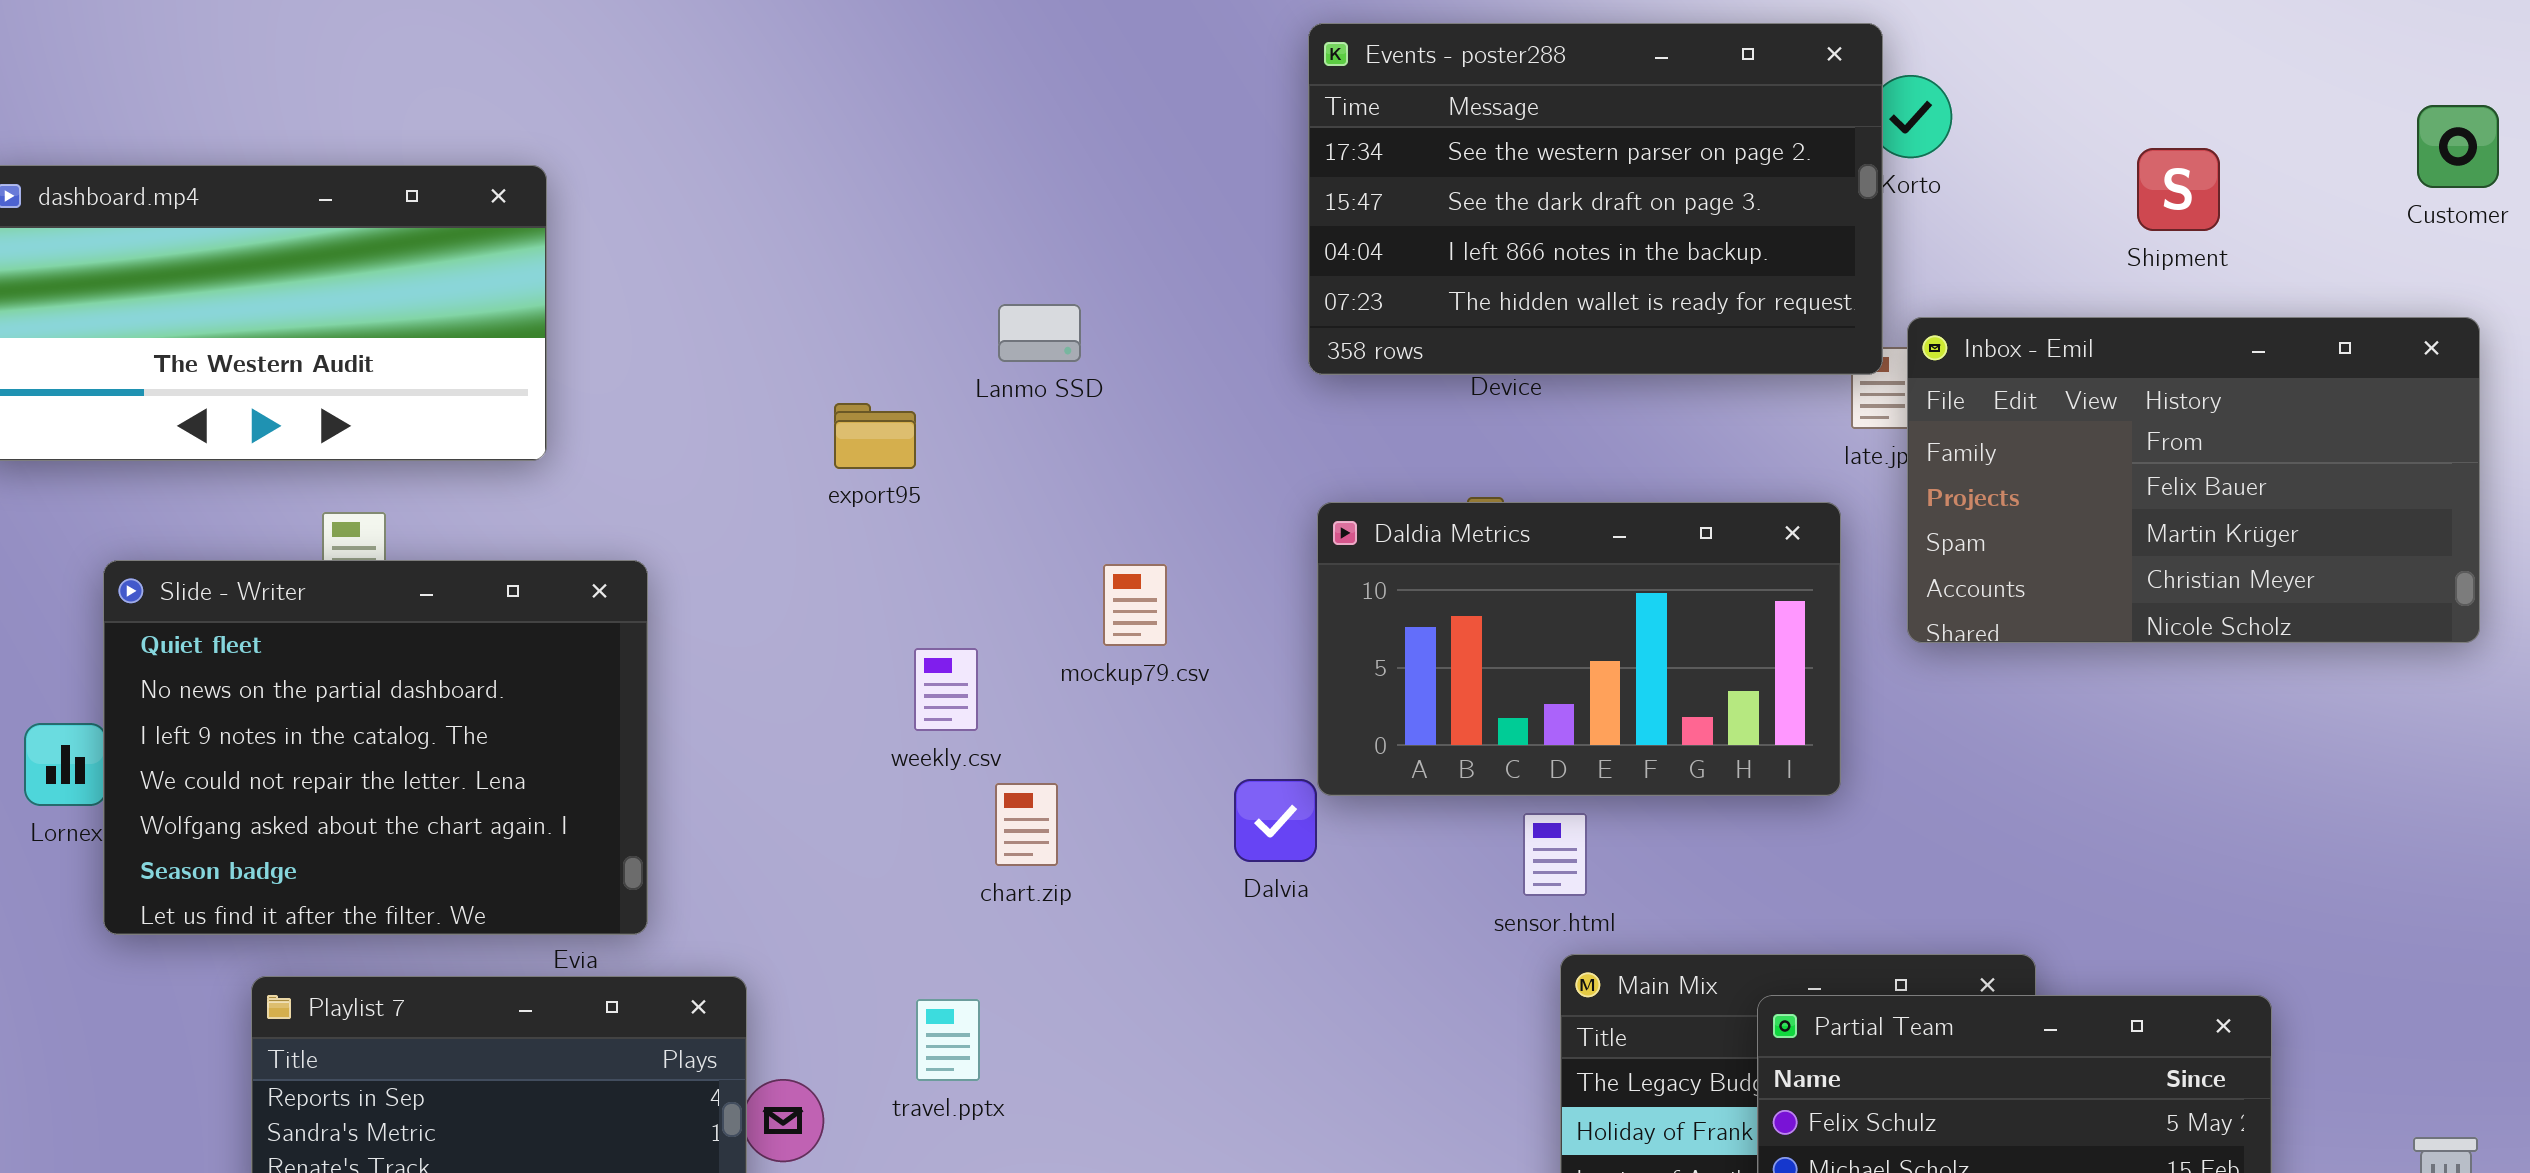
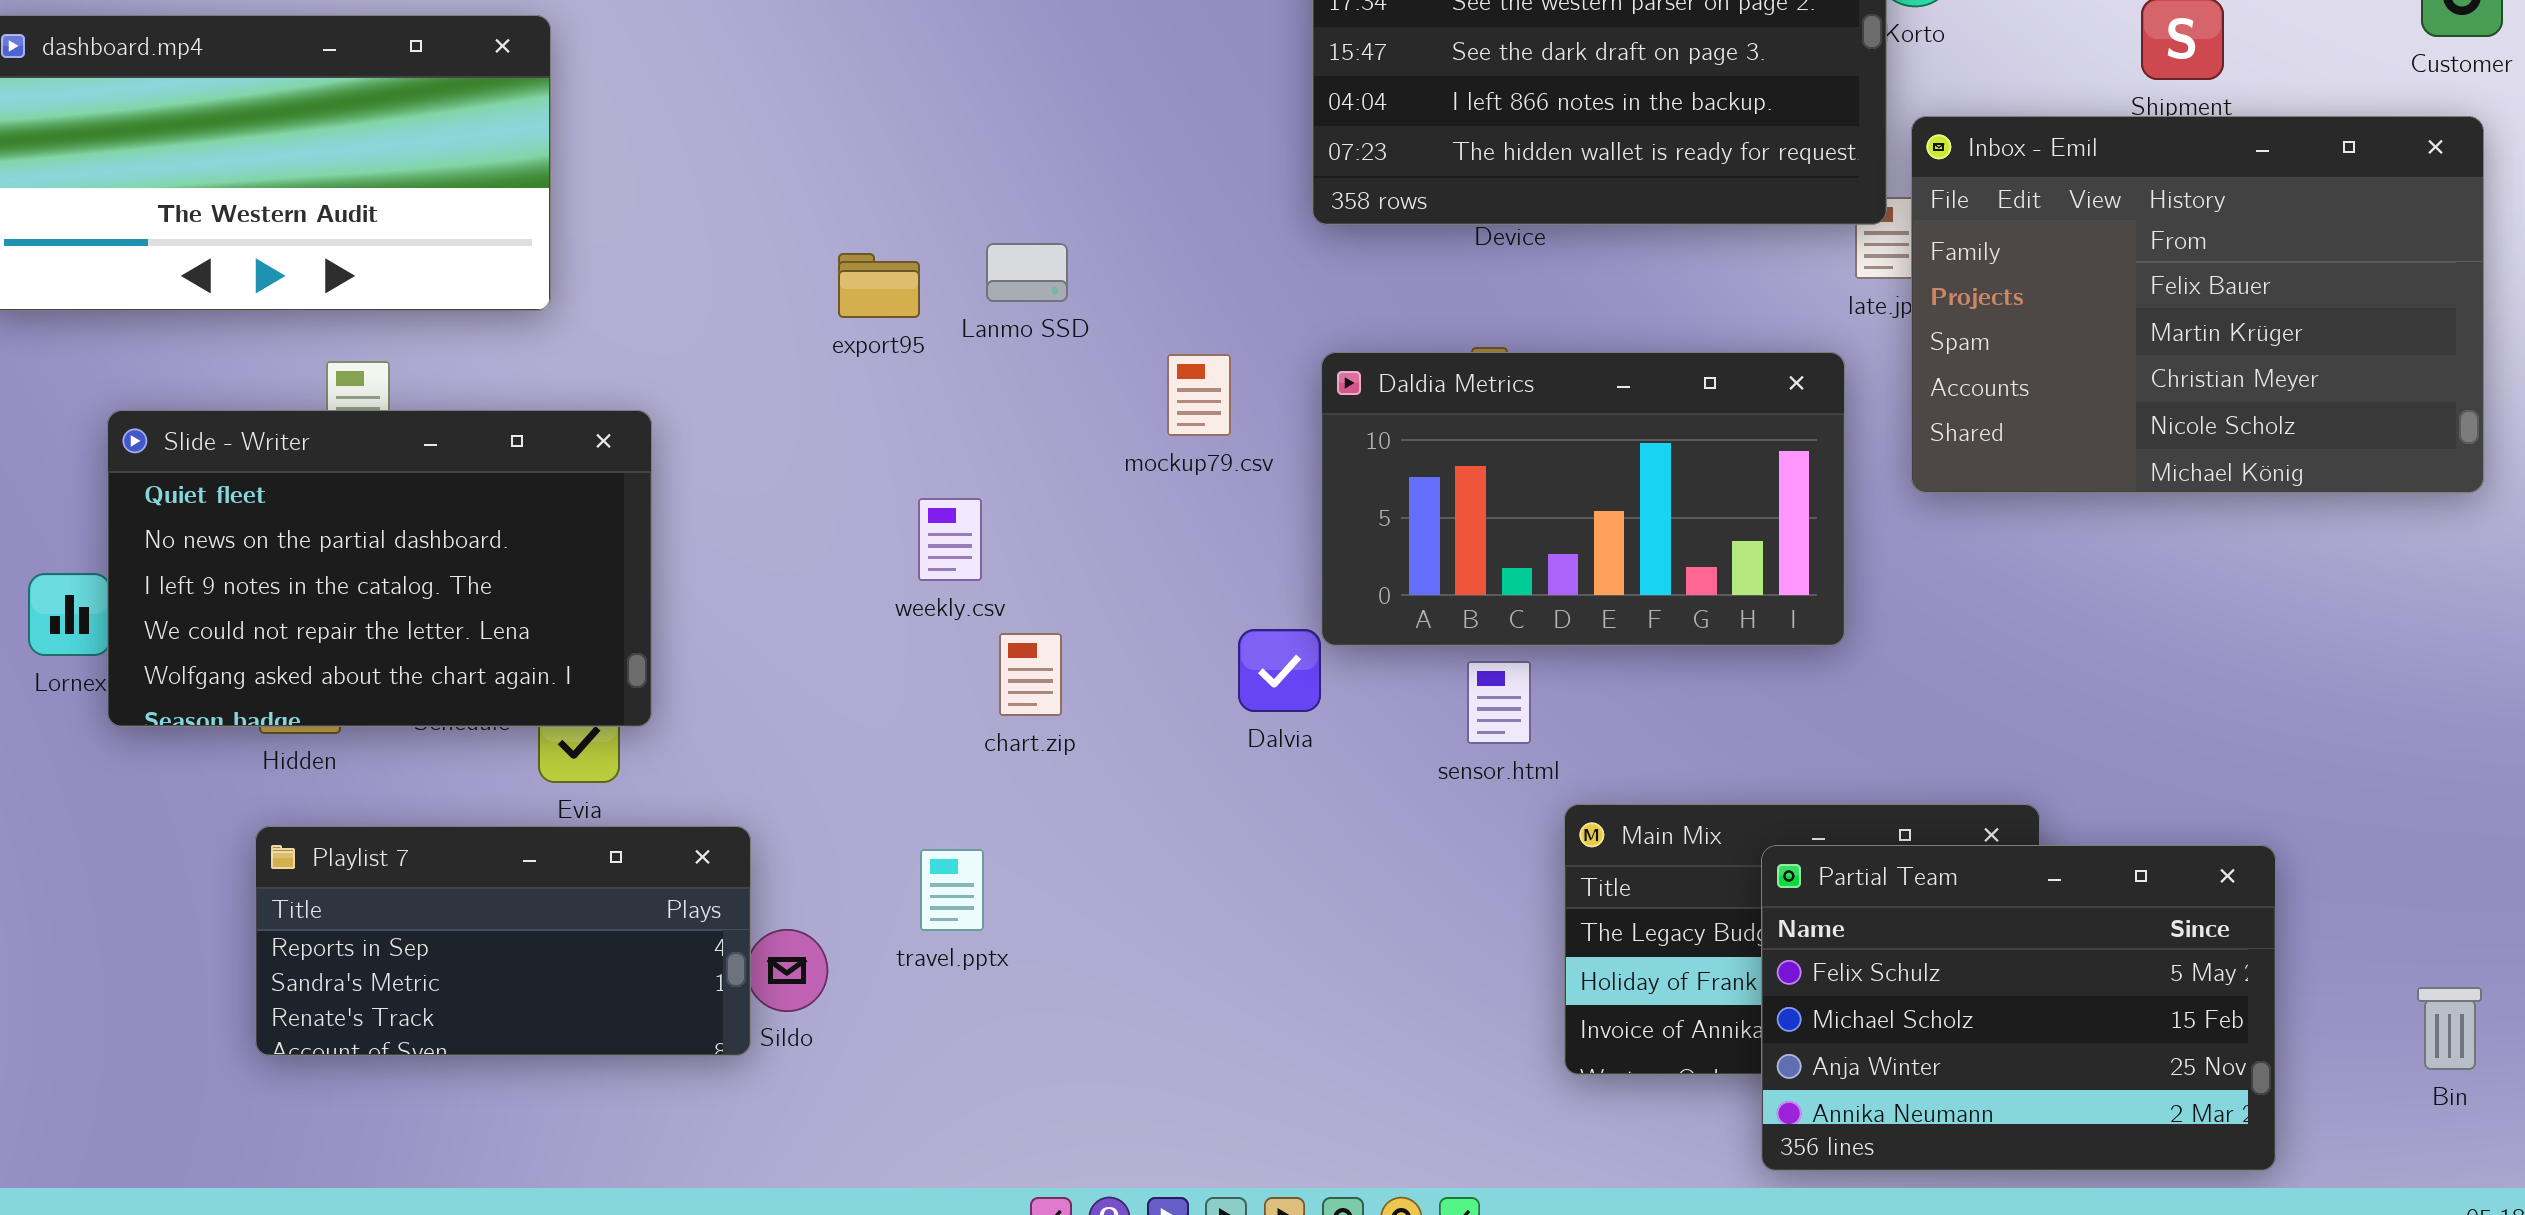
Lanmo SSD: [998,304,1081,362] -> [986,243,1068,302], moved
Inbox - Emil: [1907,317,2480,643] -> [1911,116,2484,493], resized
Slide - Writer: [103,560,648,935] -> [107,410,652,727], resized
mockup79.csv: [1103,564,1167,646] -> [1167,354,1231,436], moved
sensor.html: [1523,813,1587,896] -> [1467,661,1531,744], moved

